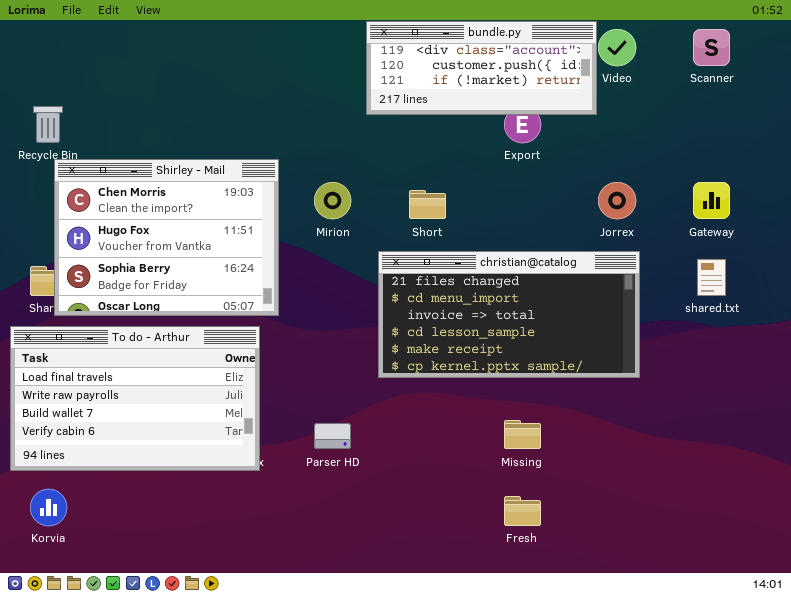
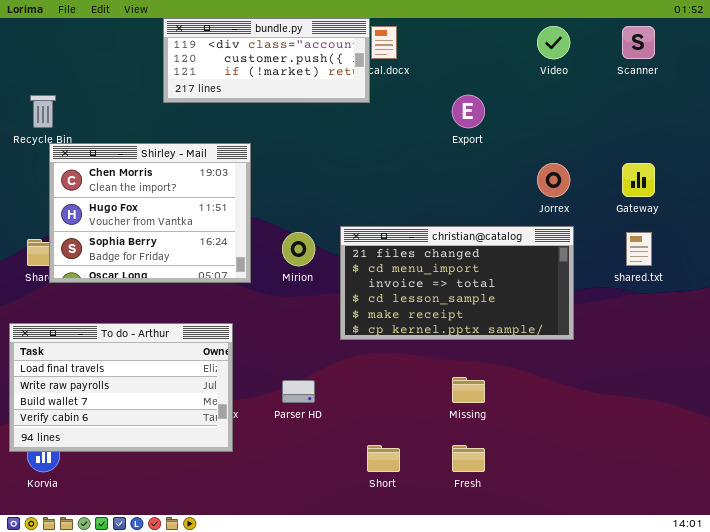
bundle.py: [366,21,597,115] -> [163,18,370,103], moved
Mirion: [314,182,351,219] -> [282,232,315,266], moved
Short: [409,190,446,219] -> [367,445,400,472], moved
To do - Arthur: [10,326,260,471] -> [9,323,233,452], moved

